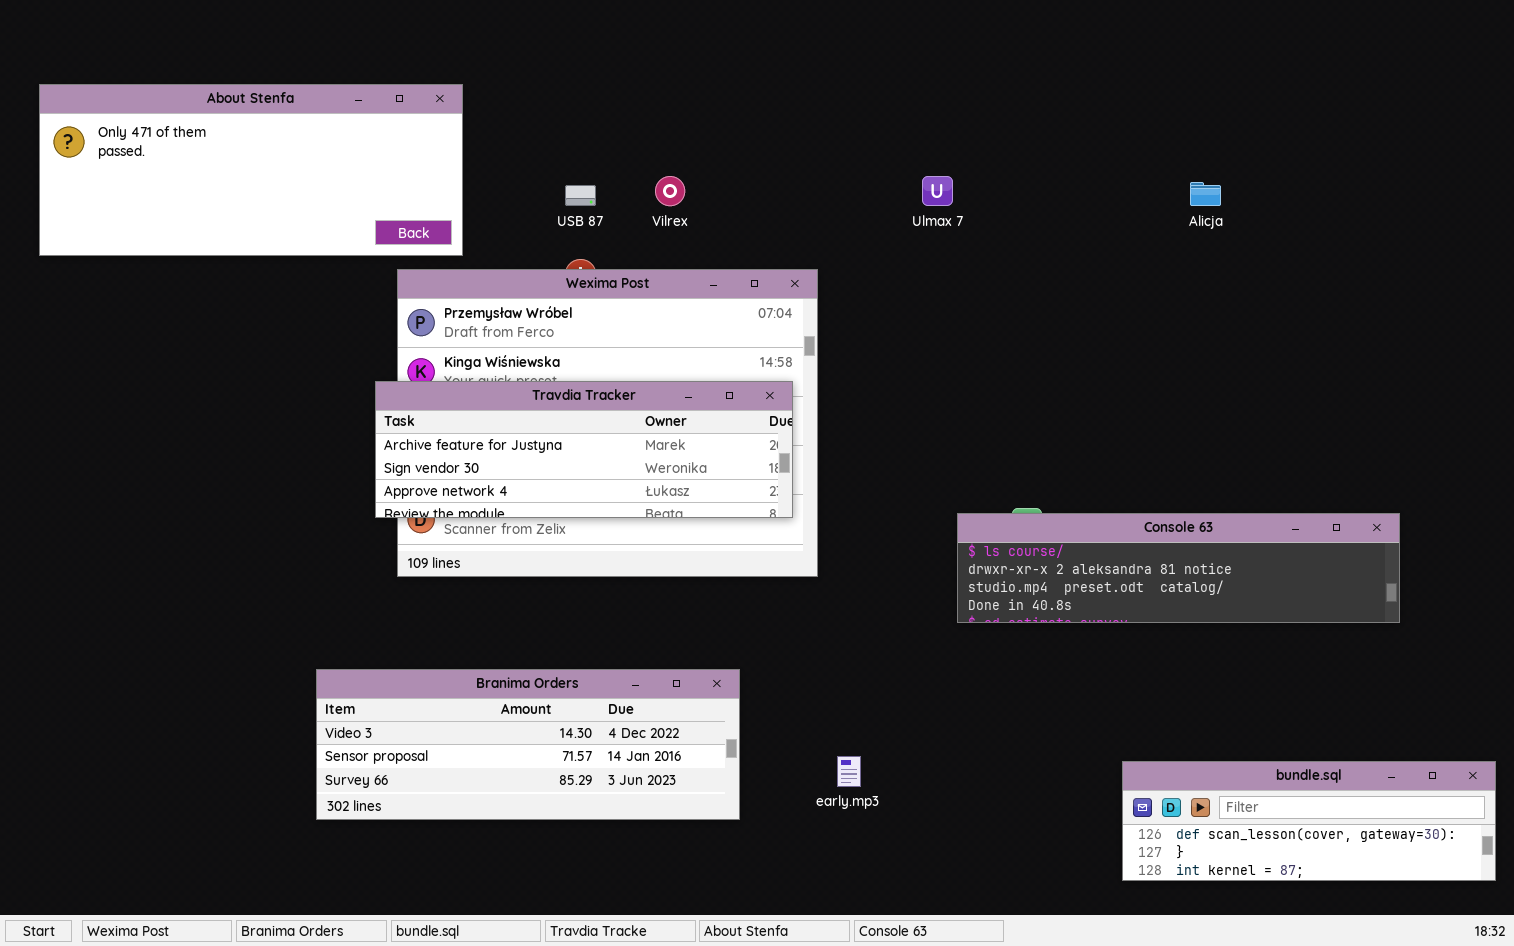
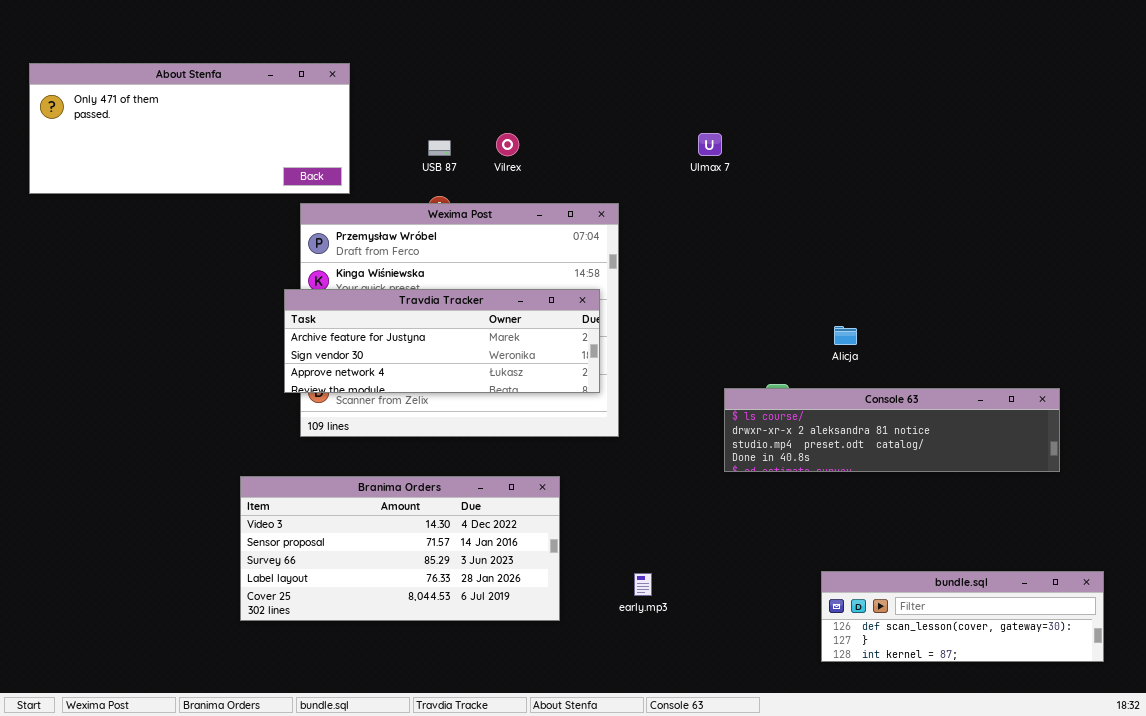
Alicja: [1190,182,1221,206] -> [834,326,857,345], moved
Branima Orders: [316,669,740,820] -> [240,476,560,621], resized
bundle.sql: [1122,761,1496,881] -> [821,571,1104,662], moved

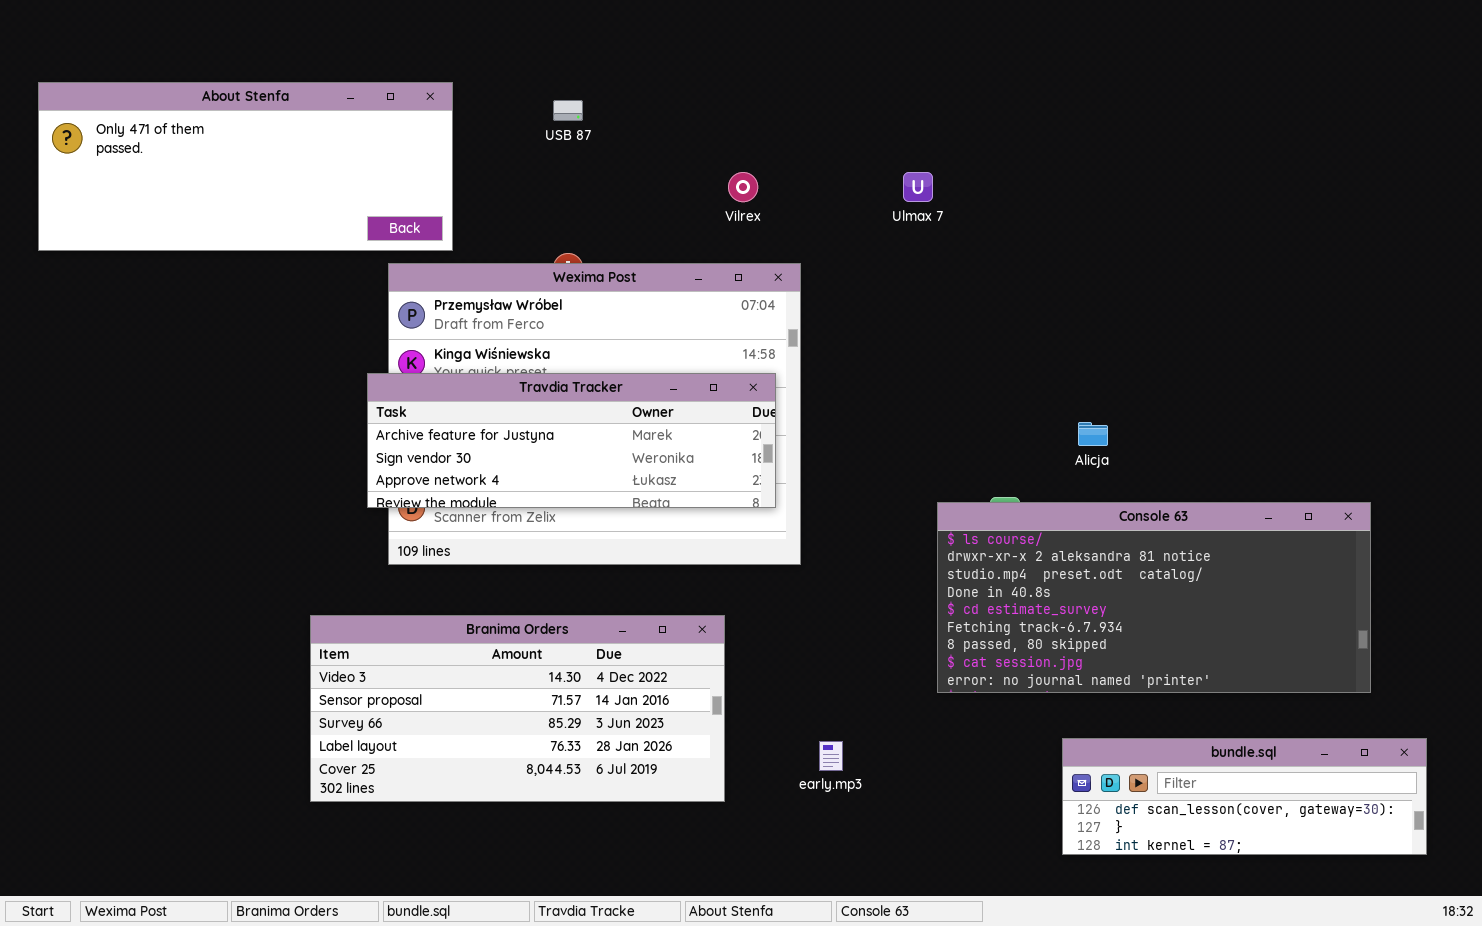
Vilrex: [496,133,519,156] -> [728,172,758,202], moved
USB 87: [428,140,451,156] -> [553,100,583,121], moved
Console 63: [724,388,1060,472] -> [937,502,1371,693], resized

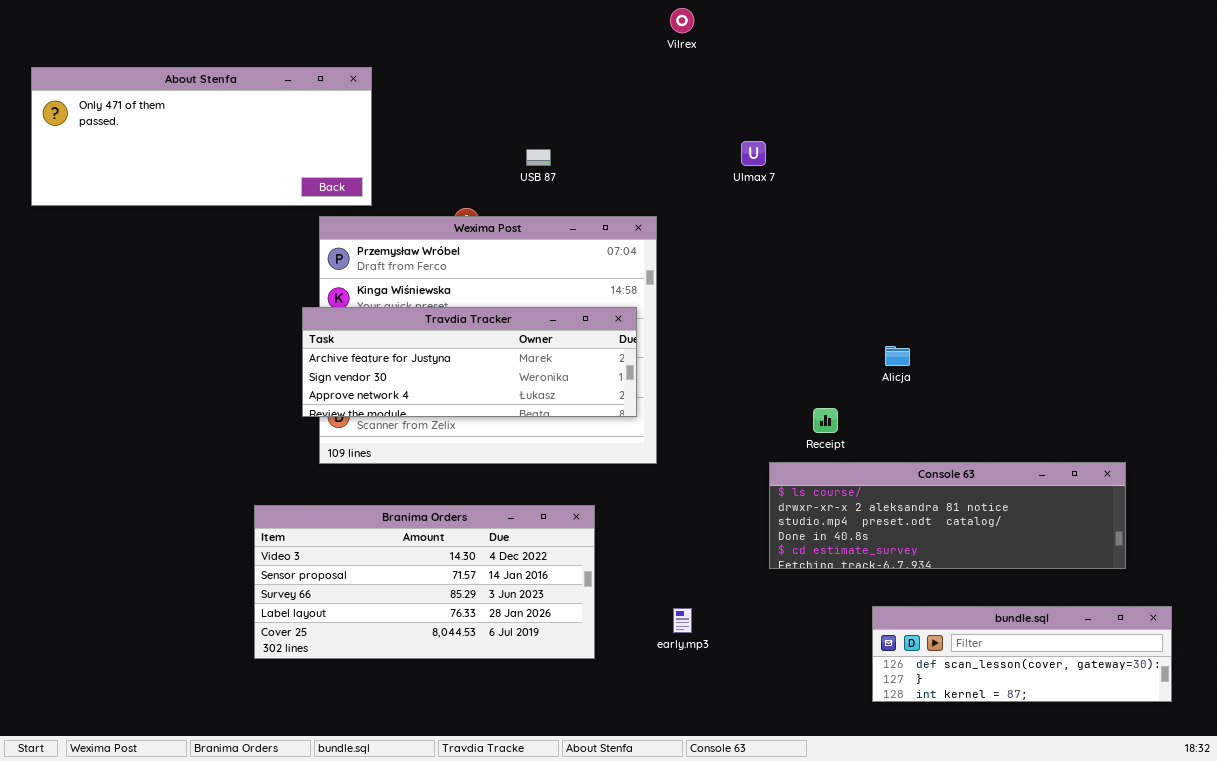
USB 87: [553,100,583,121] -> [526,149,551,166], moved
Vilrex: [728,172,758,202] -> [670,8,694,33], moved
Console 63: [937,502,1371,693] -> [769,462,1126,569], resized

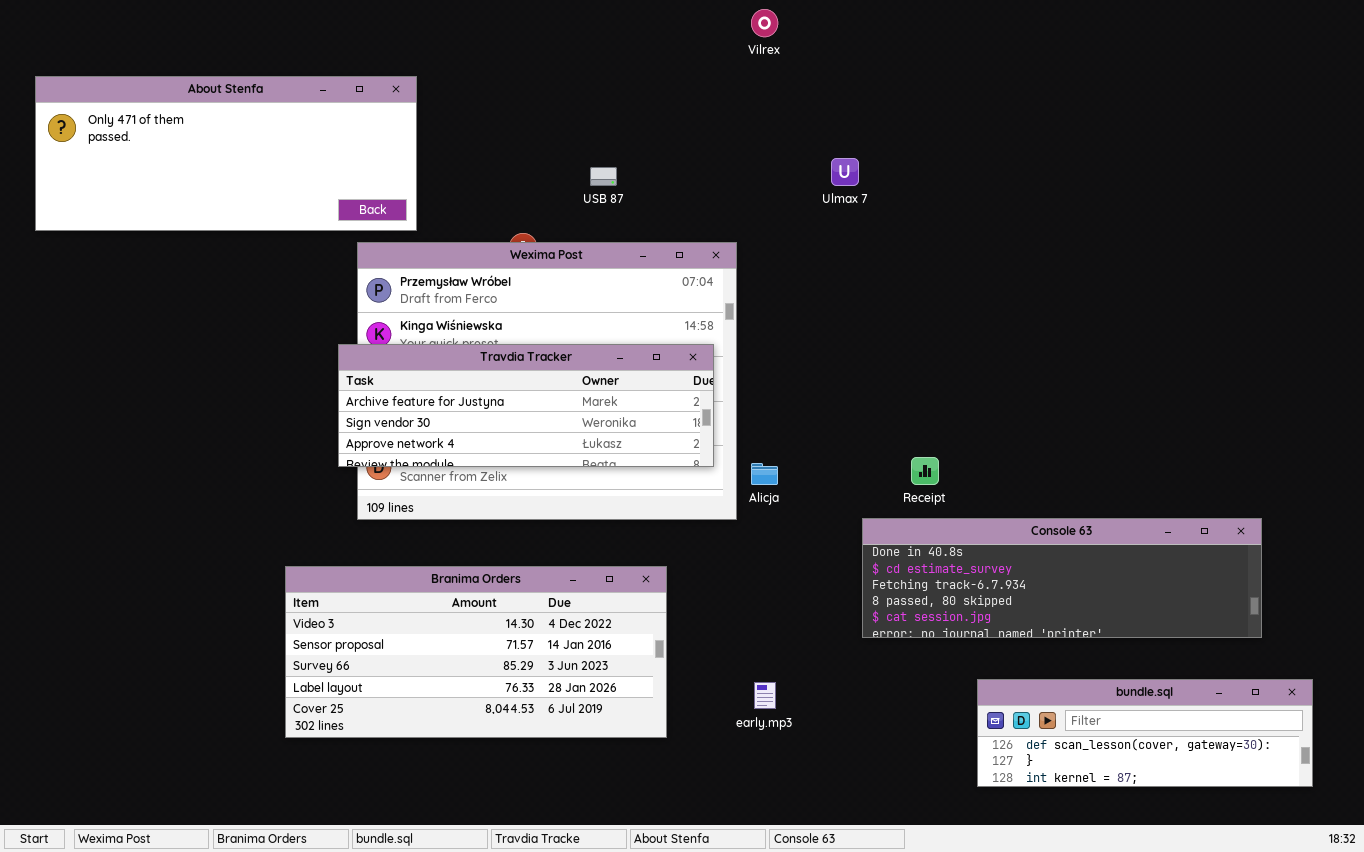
Alicja: [885,346,910,366] -> [751,463,778,485], moved
Console 63: [769,462,1126,569] -> [862,518,1262,638], scrolled down 3 rows

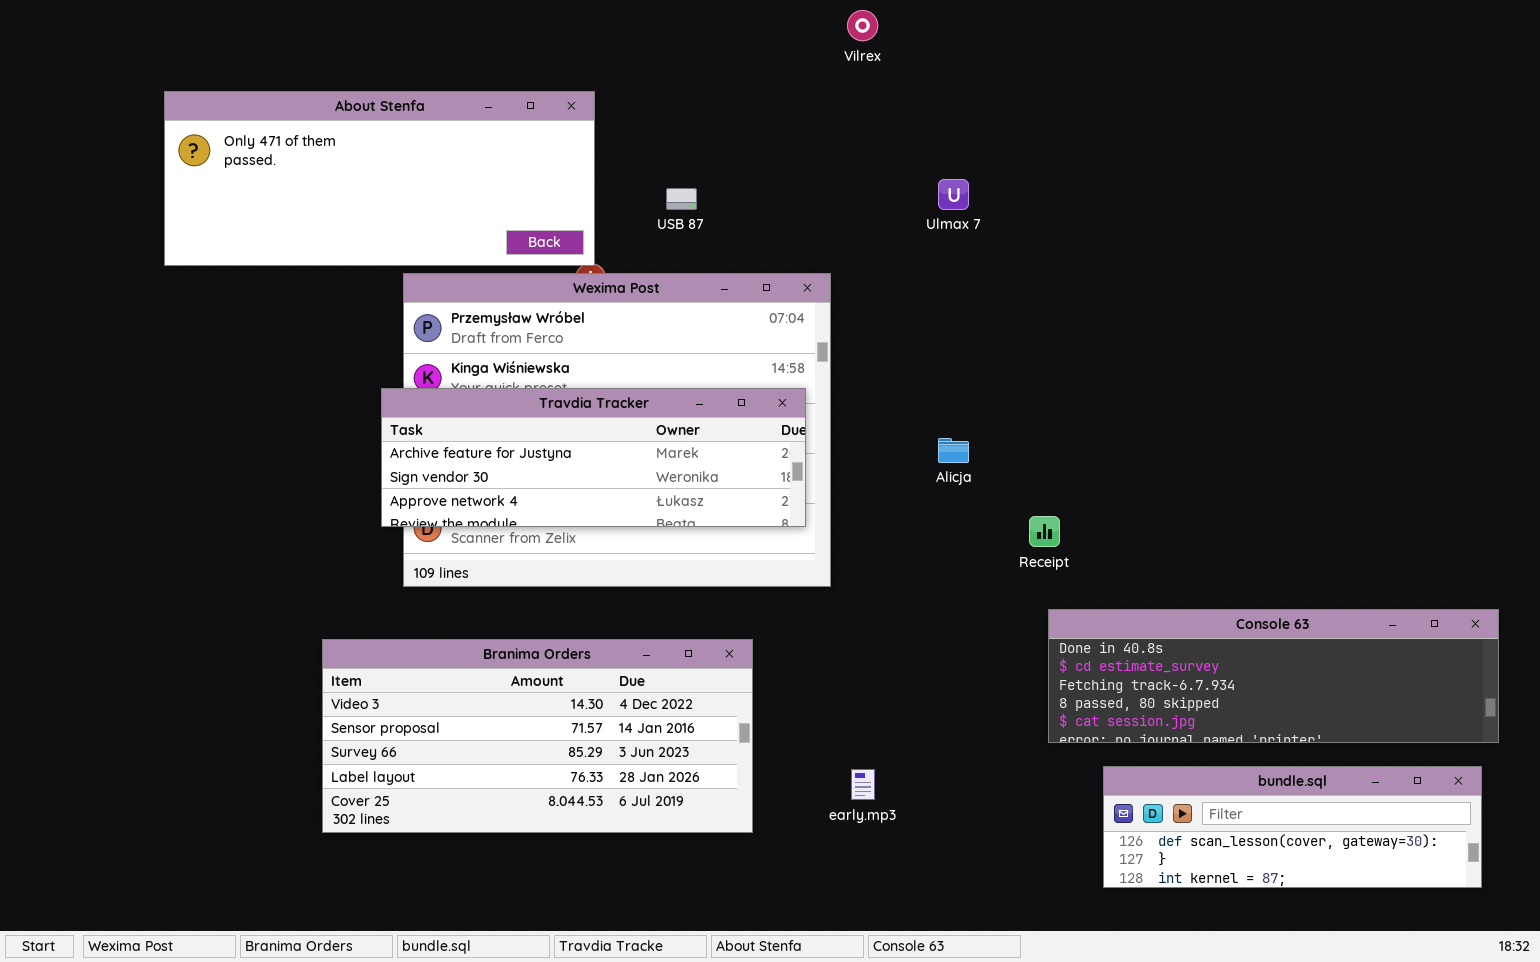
About Stenfa: [35,76,417,231] -> [164,91,595,266], moved
Alicja: [751,463,778,485] -> [938,438,969,463], moved
Console 63: [862,518,1262,638] -> [1048,609,1499,743], moved

